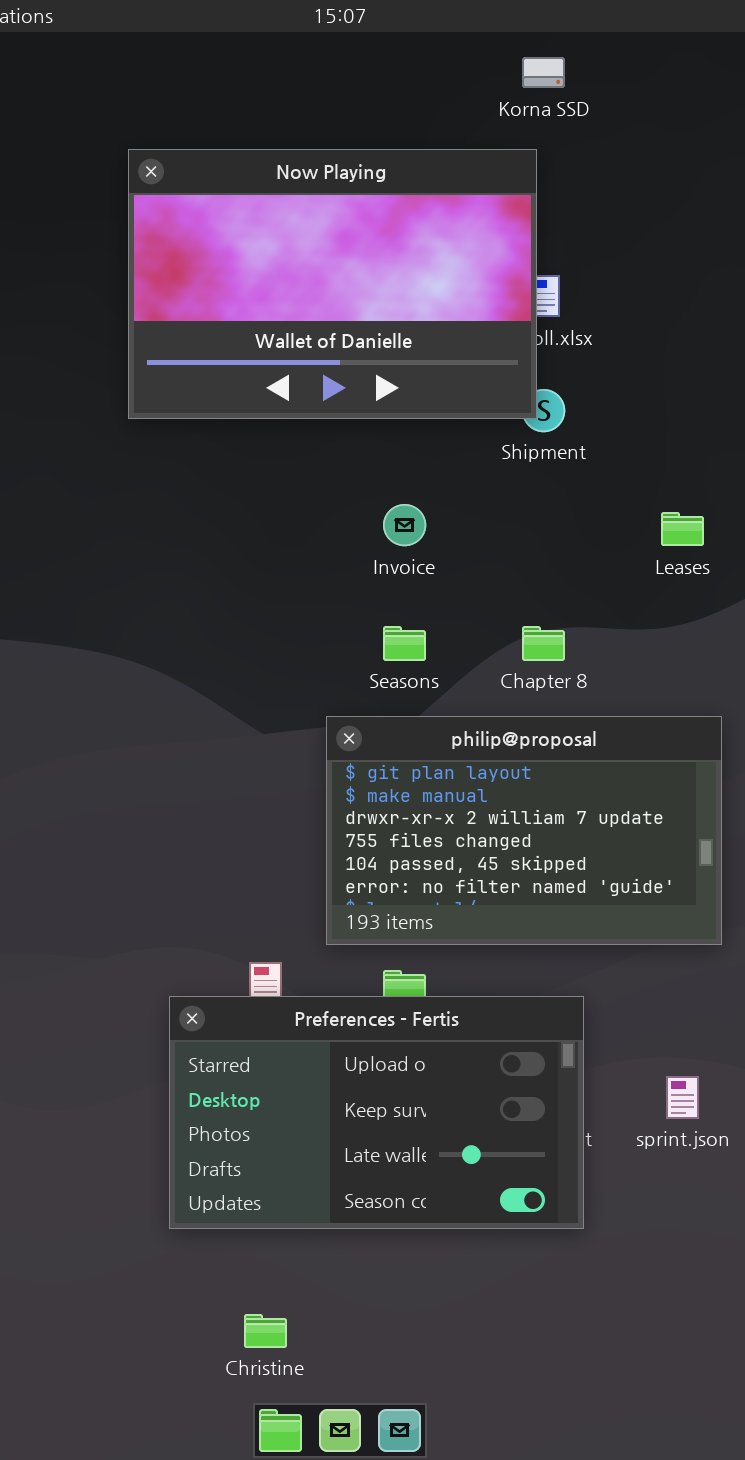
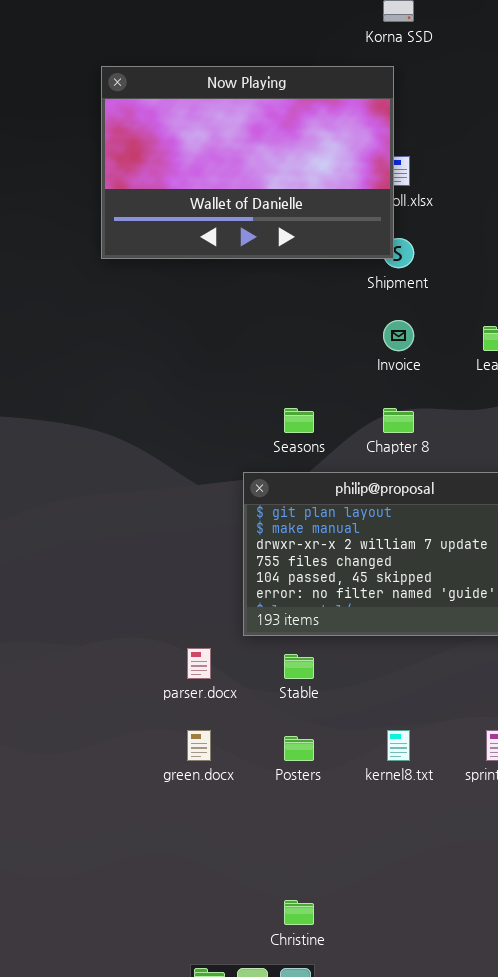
Invoice: [383,504,426,546] -> [383,320,414,351], moved
Preferences - Fertis: [169,996,584,1229] -> none, closed
Christine: [244,1314,287,1348] -> [284,900,314,925], moved

